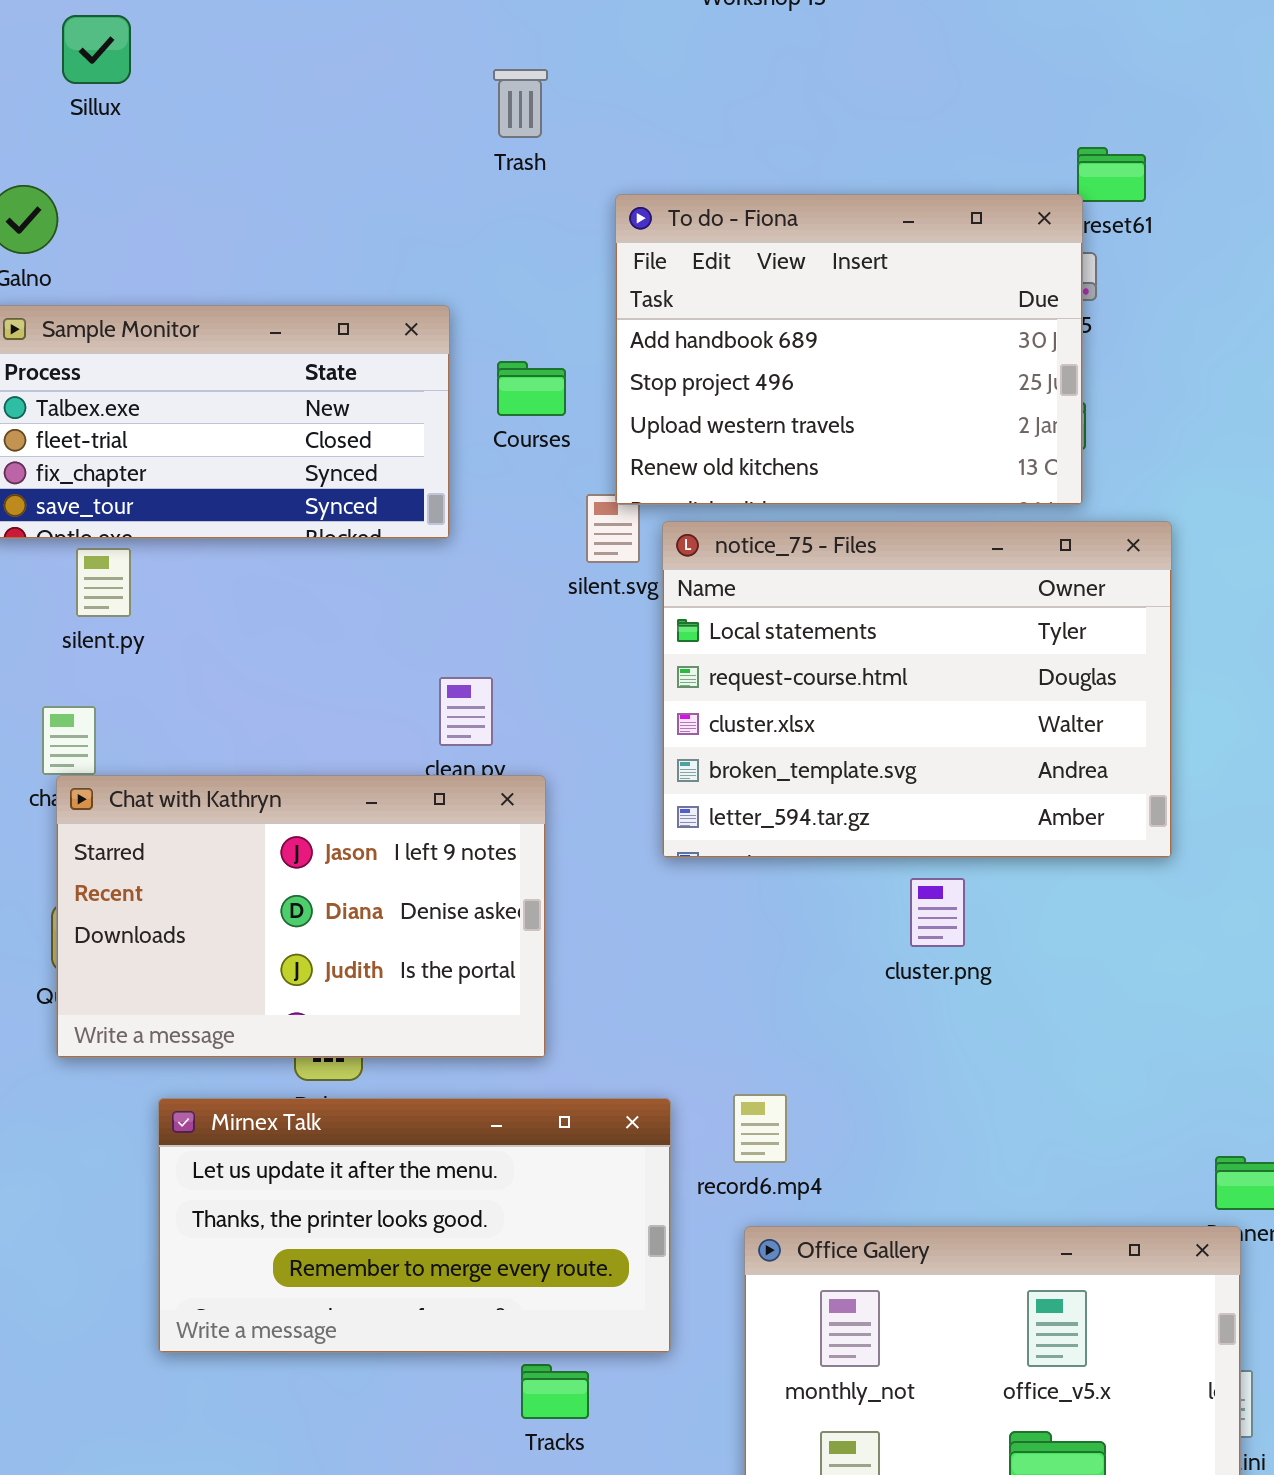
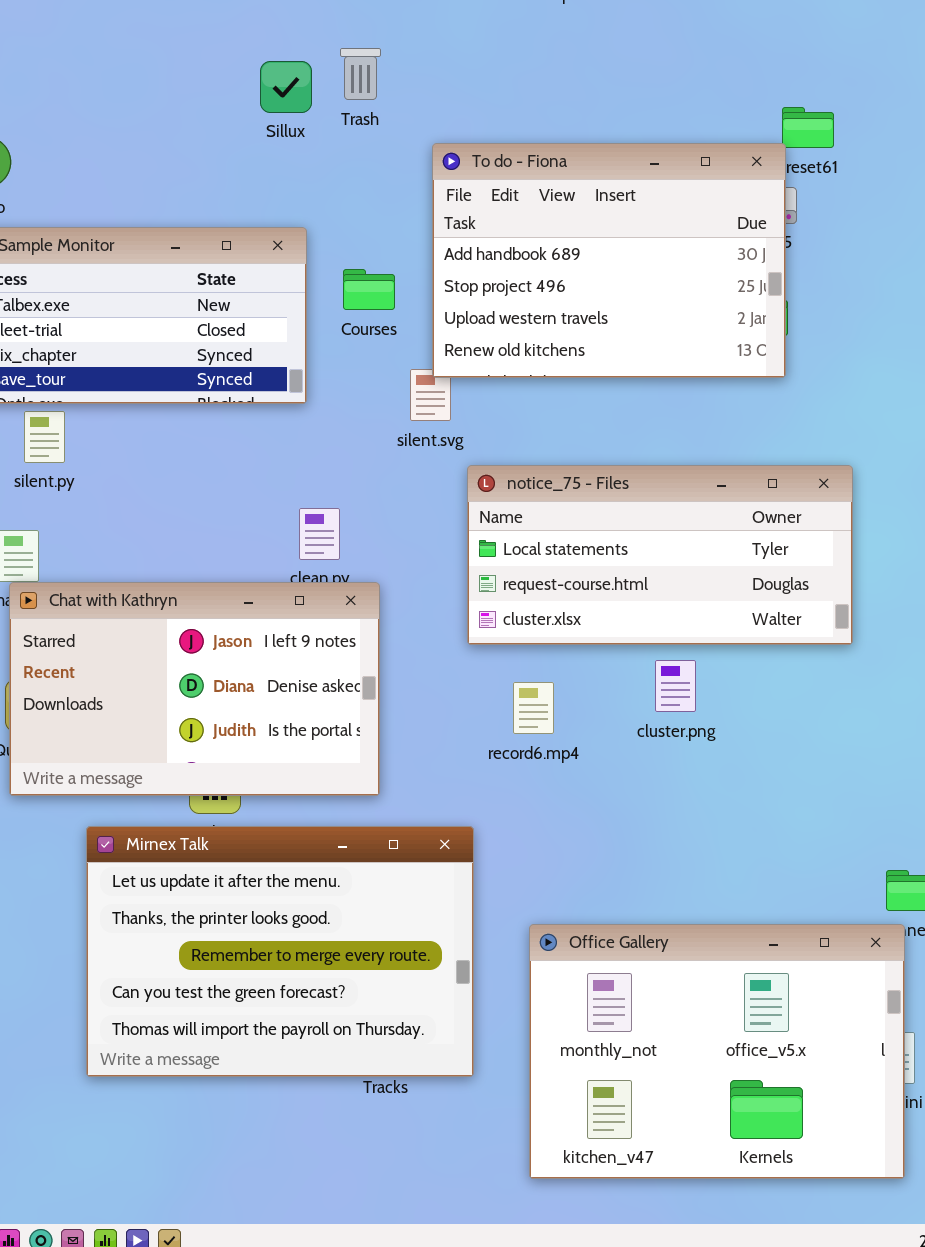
Sillux: [62,15,131,84] -> [260,61,312,113], moved
notice_75 - Files: [662,521,1172,858] -> [467,465,853,645], resized
record6.mp4: [733,1094,787,1163] -> [513,682,554,734], moved
Mirnex Talk: [158,1098,671,1353] -> [86,826,474,1077], resized

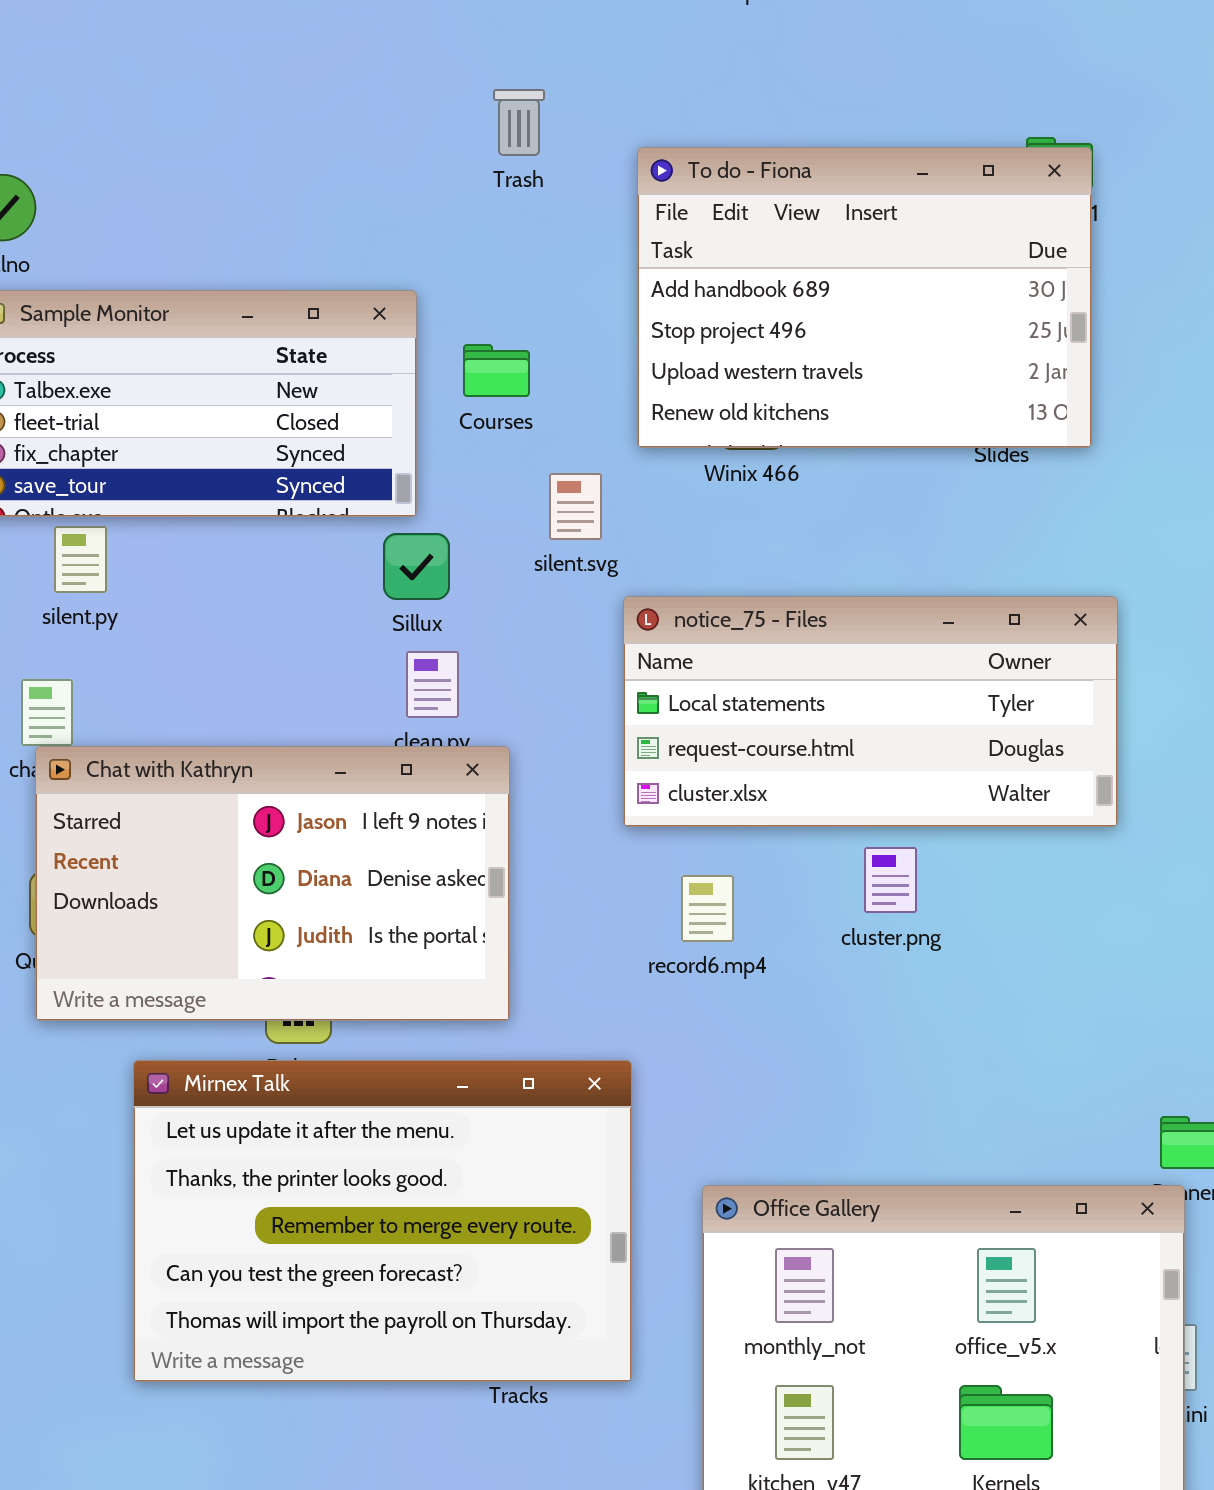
Trash: [340,48,381,100] -> [493,89,545,156], moved
Sillux: [260,61,312,113] -> [383,533,450,600], moved
To do - Fiona: [432,143,786,378] -> [637,147,1092,448], moved

